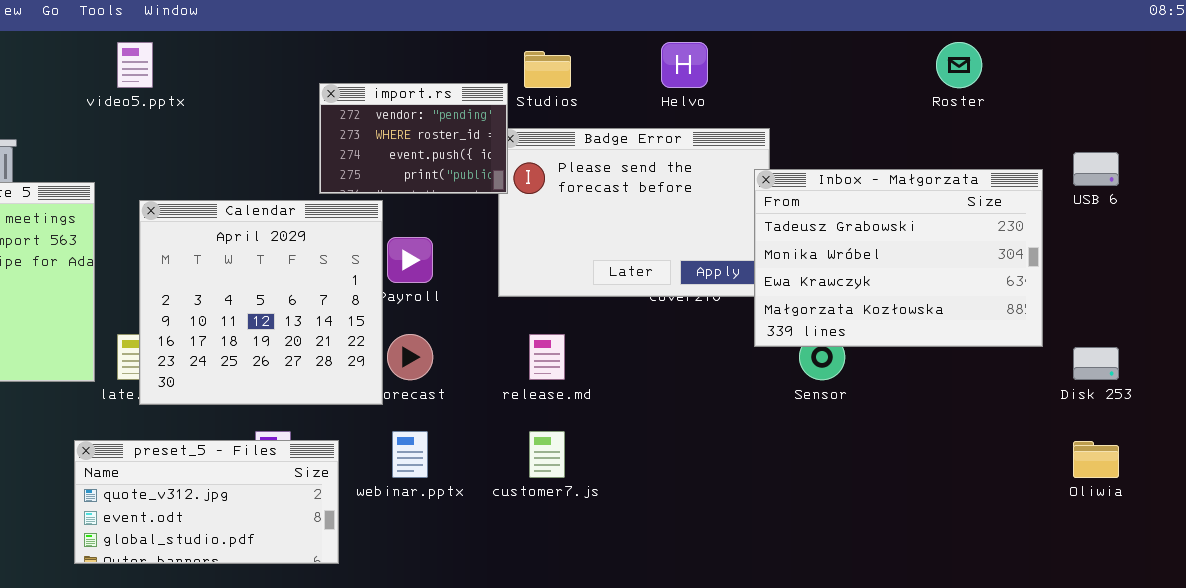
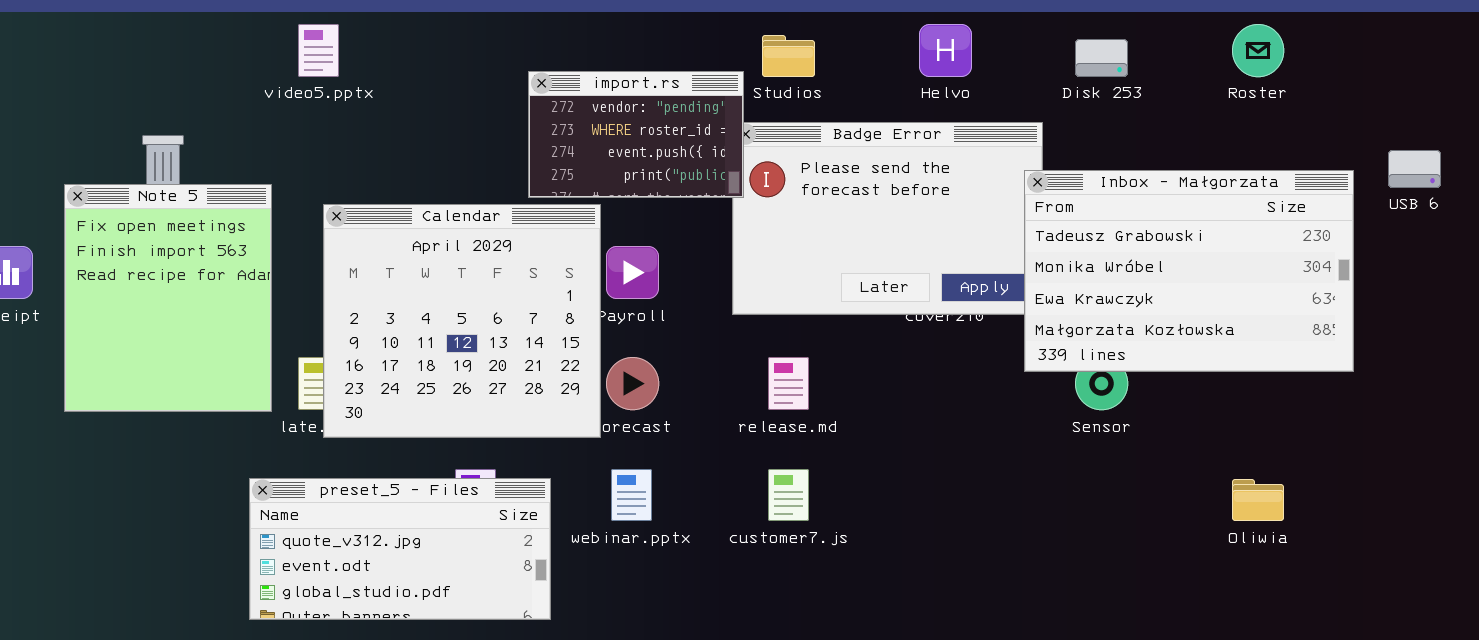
Disk 253: [1073,347,1119,380] -> [1075,39,1128,77], moved
Oliwia: [1073,441,1119,478] -> [1232,479,1284,521], moved

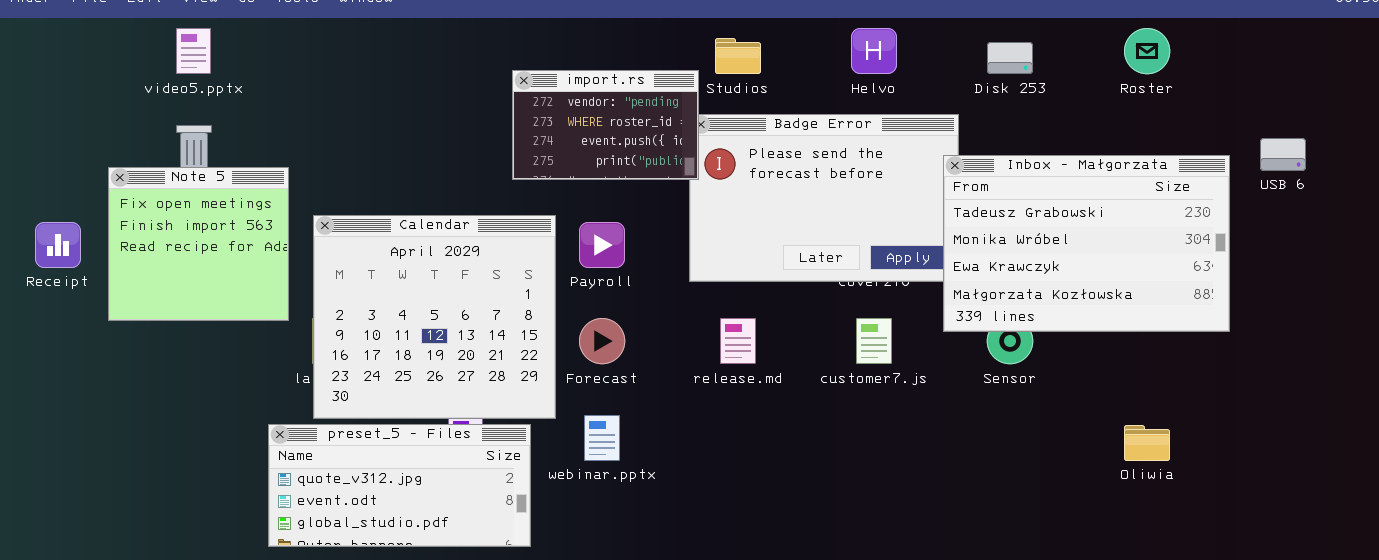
video5.pptx: [298,24,339,77] -> [176,28,211,74], moved
Note 5: [64,184,272,412] -> [108,167,289,321], resized
Calendar: [323,204,601,438] -> [313,215,556,419], moved
customer7.js: [768,469,809,521] -> [856,318,892,364], moved

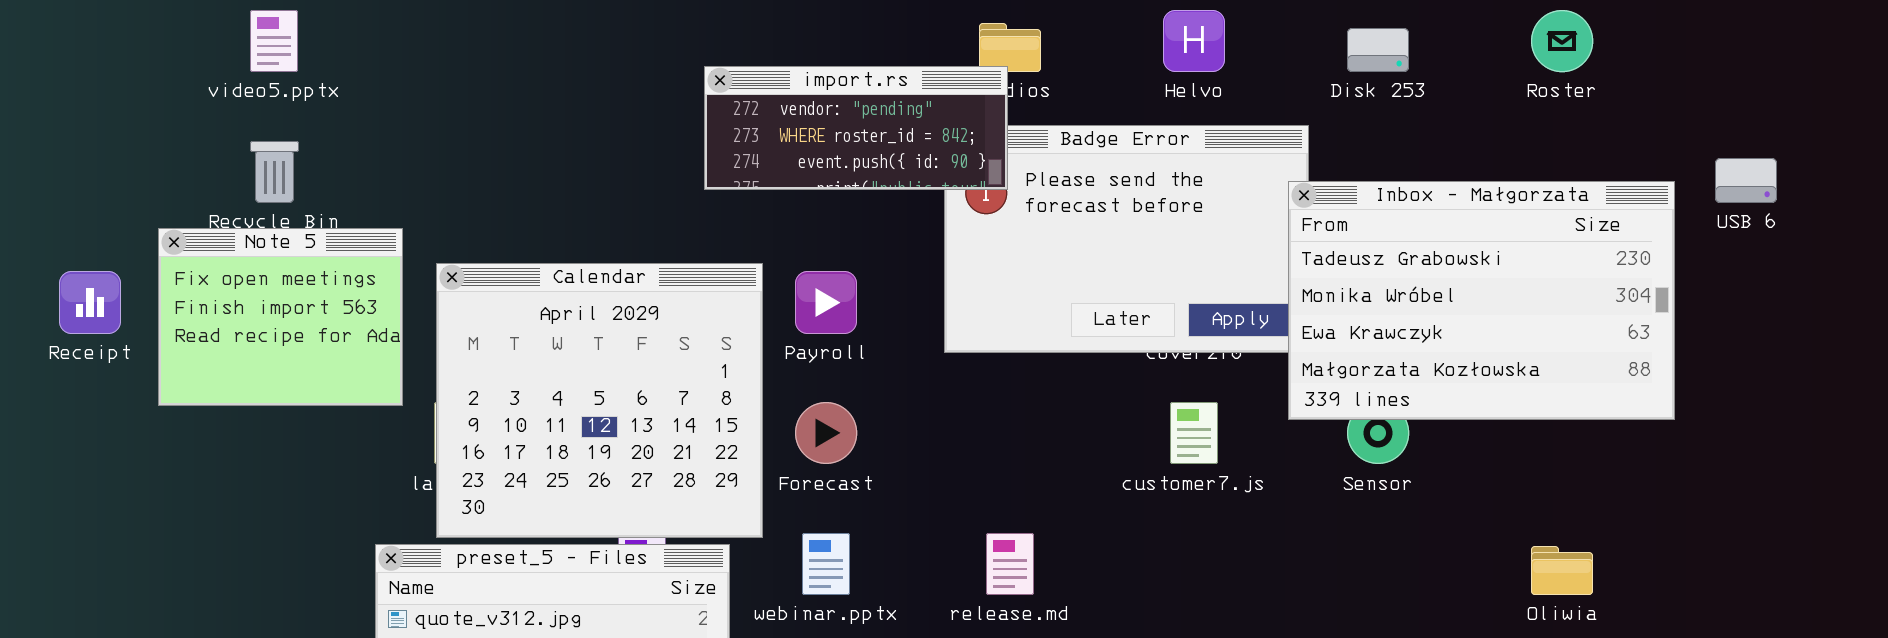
import.rs: [512,70,699,180] -> [704,66,1008,190], resized
Note 5: [108,167,289,321] -> [158,228,403,406], resized
release.md: [720,318,756,364] -> [986,533,1034,595], moved

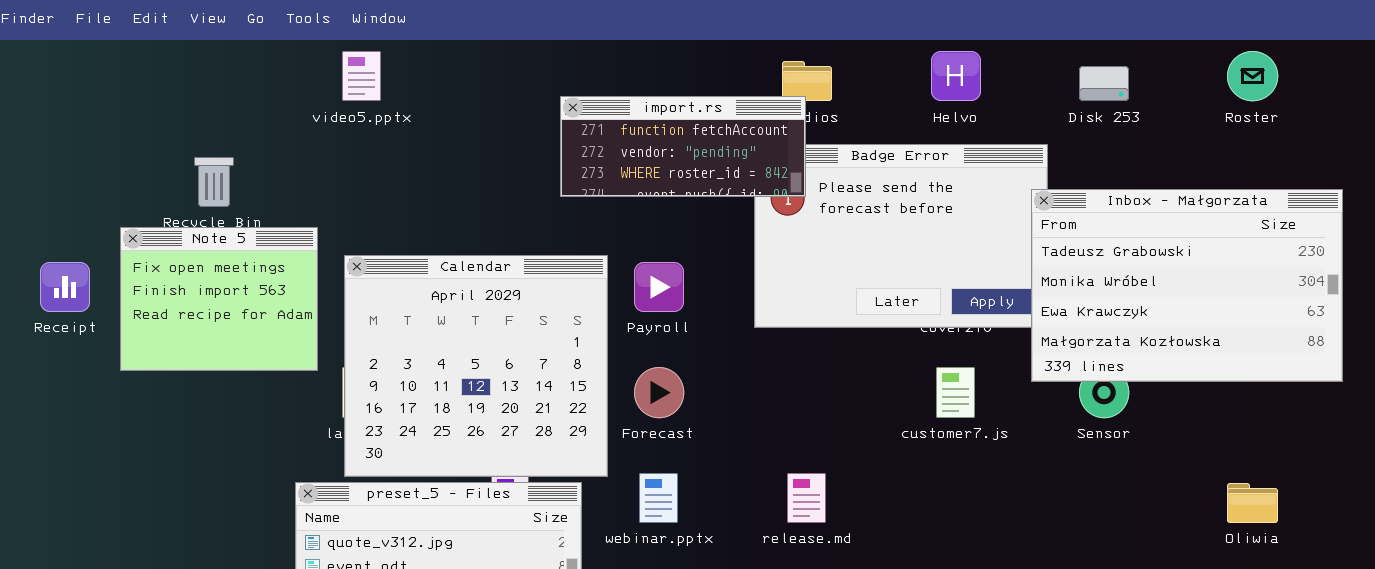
video5.pptx: [250,10,298,72] -> [342,51,381,101], moved
import.rs: [704,66,1008,190] -> [560,96,806,197], scrolled up 1 row

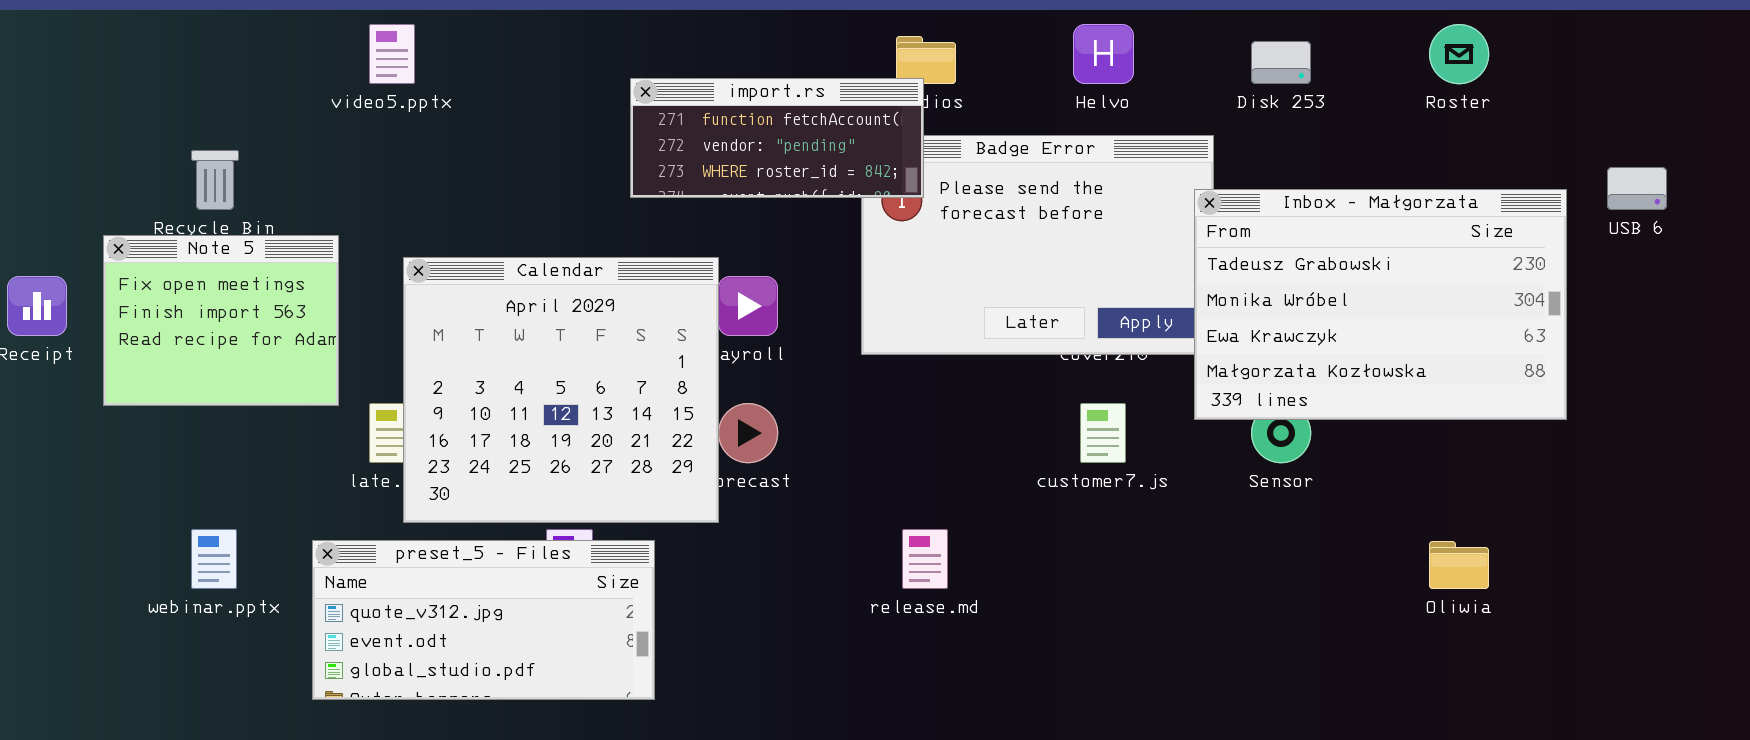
Calendar: [344,255,608,477] -> [403,257,719,523], moved
webinar.pptx: [639,473,678,523] -> [191,529,237,589], moved

